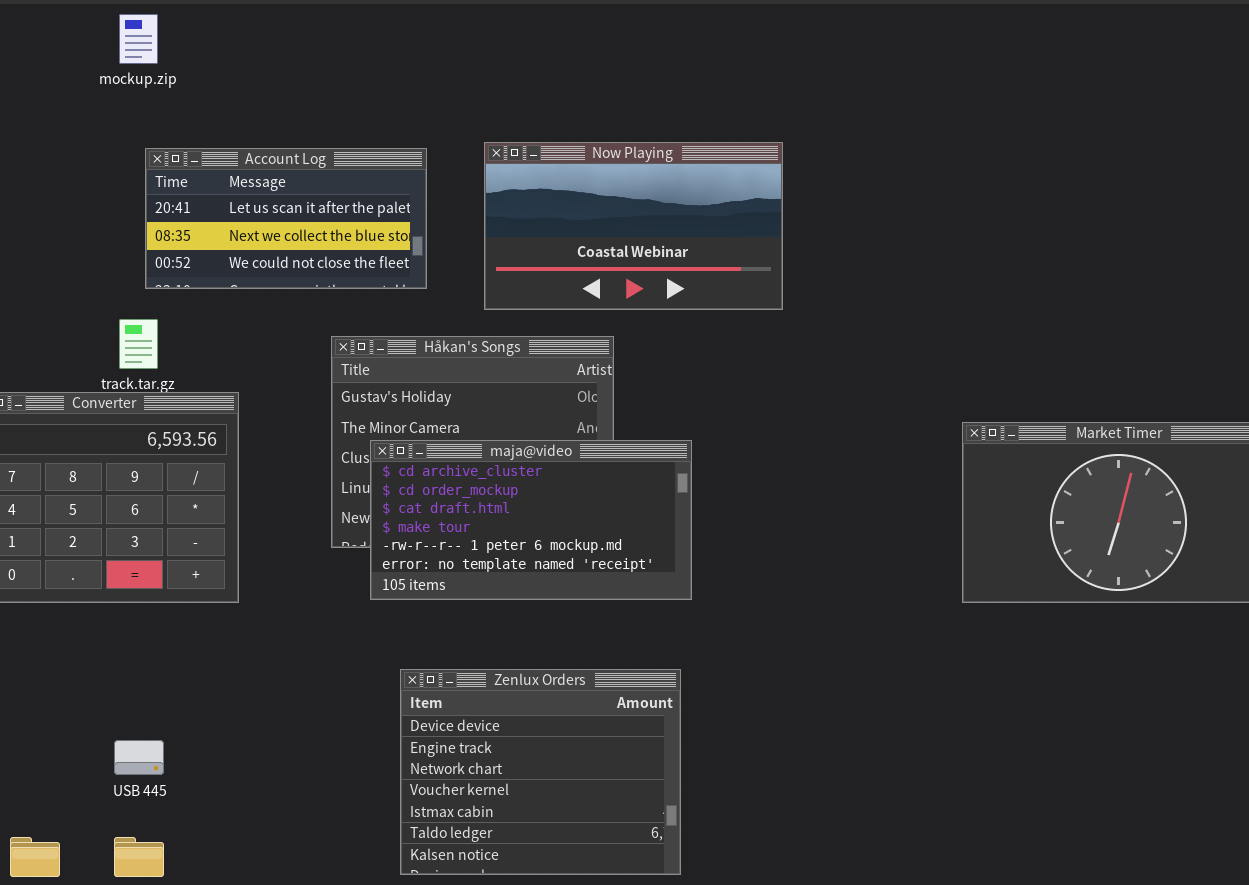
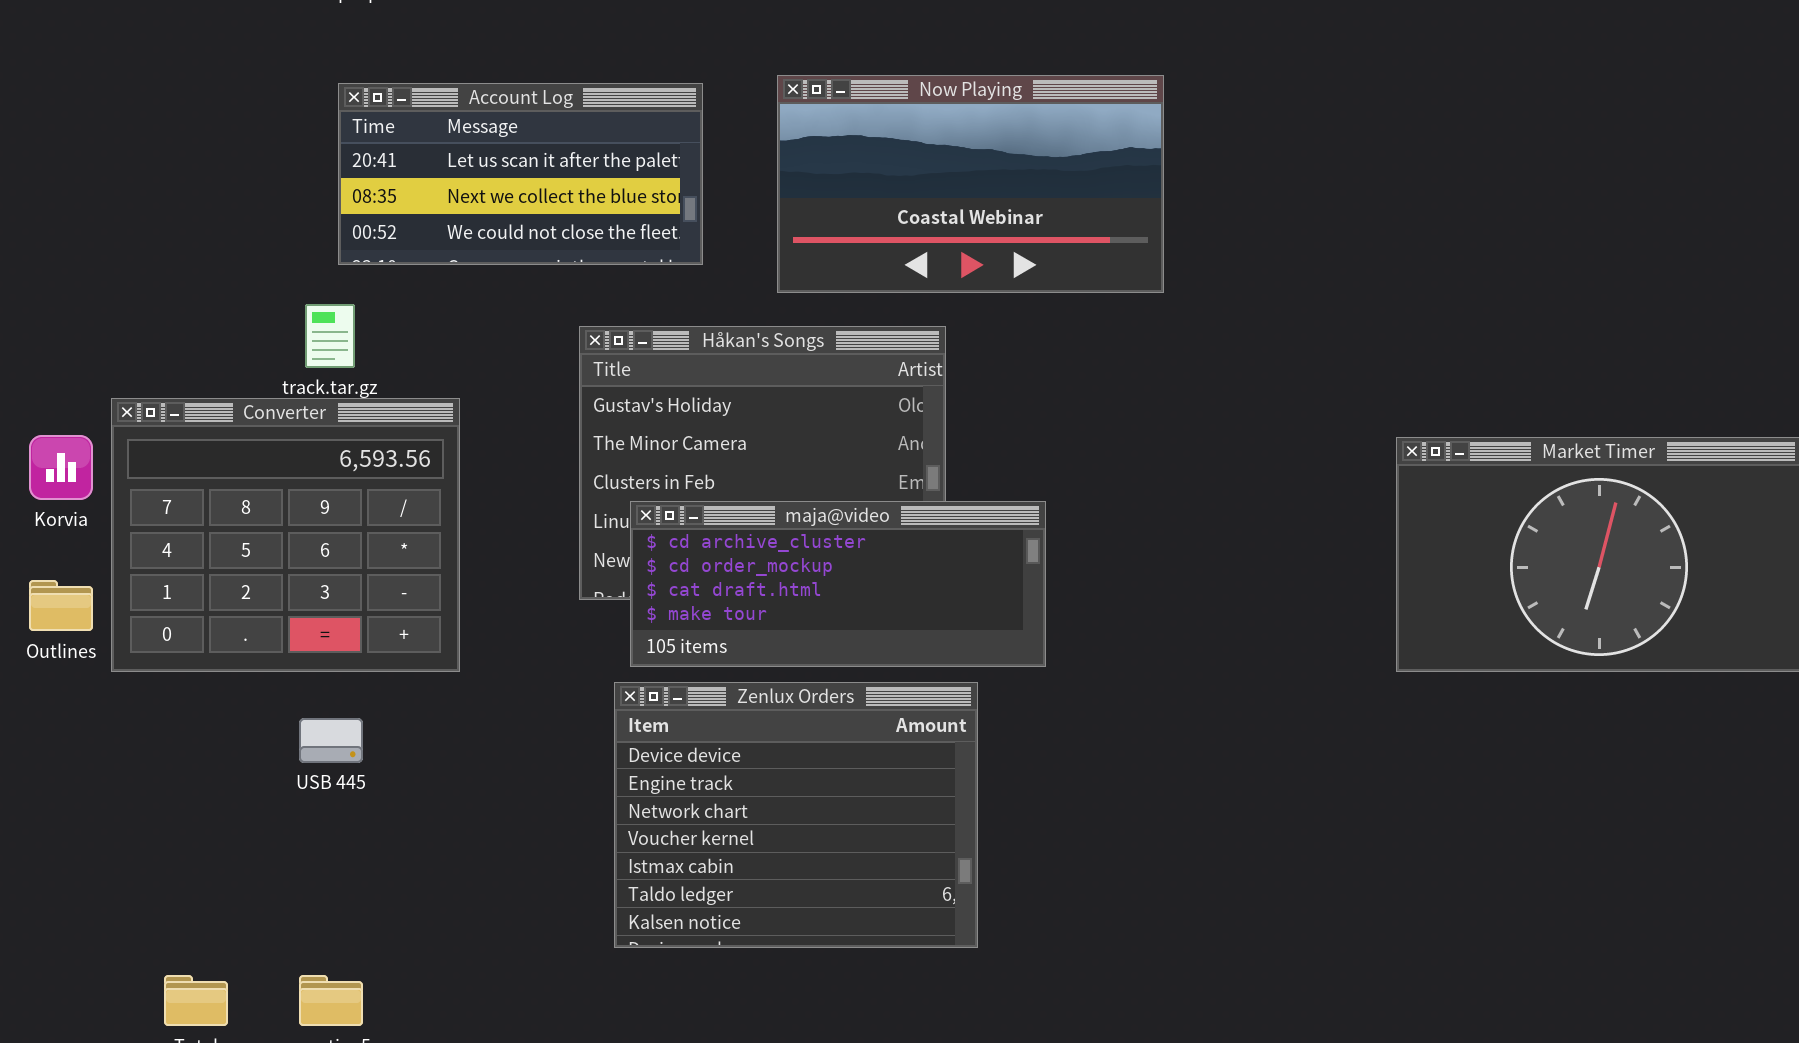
maja@video: [370,440,692,600] -> [630,501,1046,667], resized
Zenlux Orders: [400,669,681,875] -> [614,682,978,948], moved
USB 445: [114,740,164,775] -> [299,718,363,763], moved

